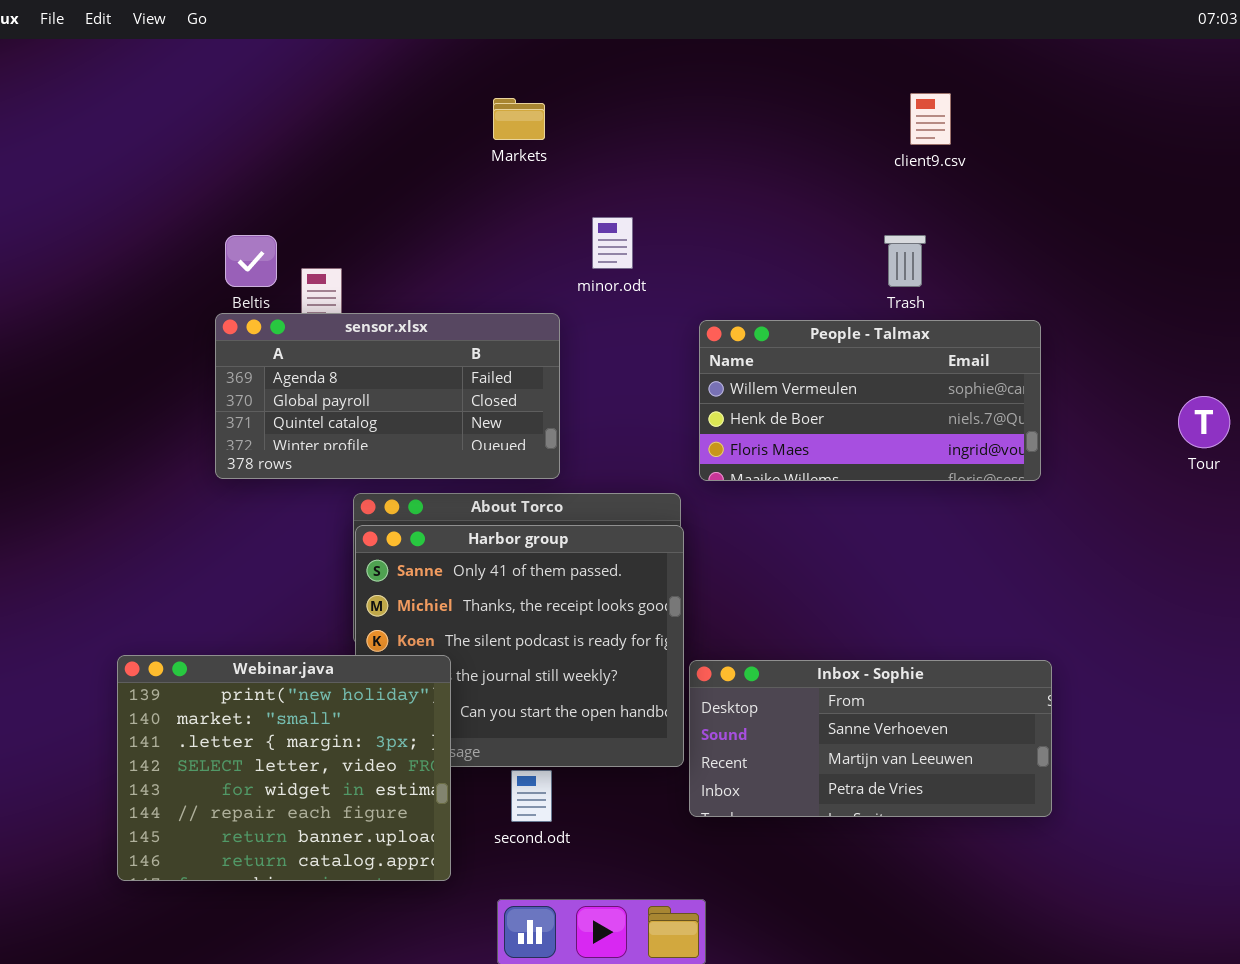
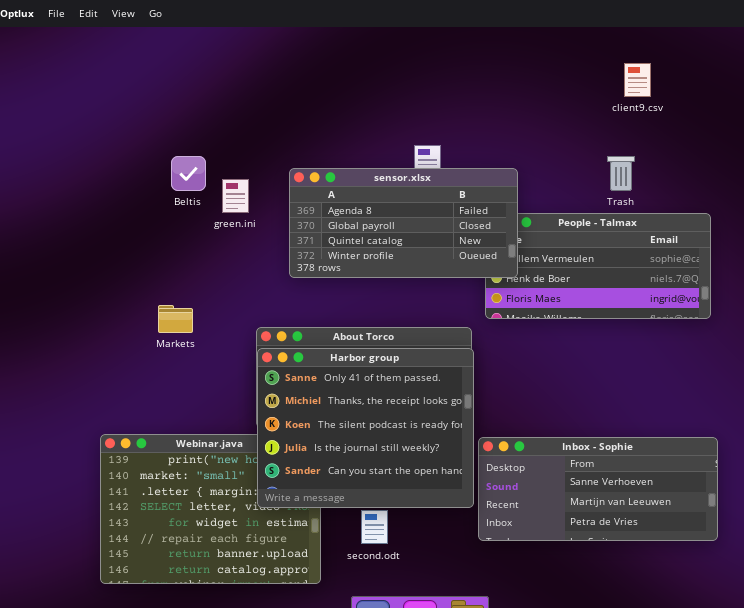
Markets: [493,98,545,140] -> [158,305,193,333], moved
sensor.xlsx: [215,313,560,479] -> [289,168,518,278], moved
Harbor group: [355,525,684,767] -> [257,348,474,508], raised

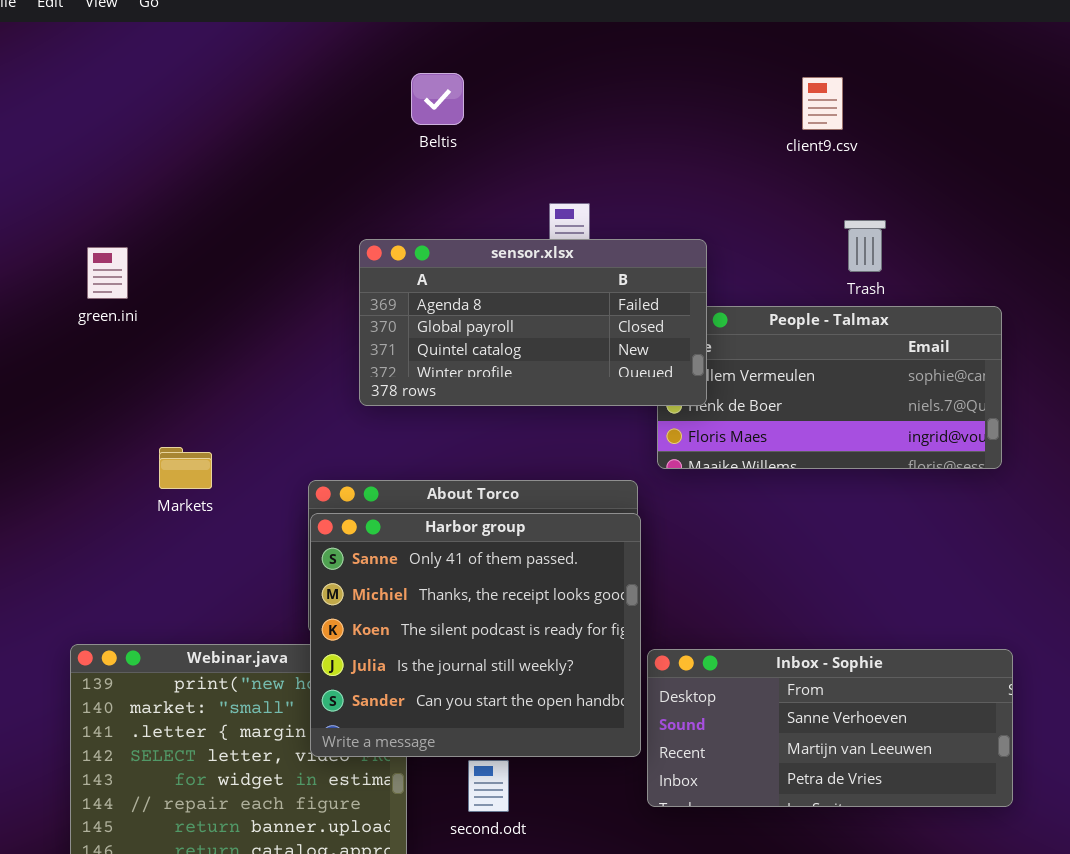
client9.csv: [624,63,651,97] -> [802,77,843,130], moved
Beltis: [171,156,206,191] -> [411,73,464,125], moved
green.ini: [222,179,249,213] -> [87,247,128,299], moved

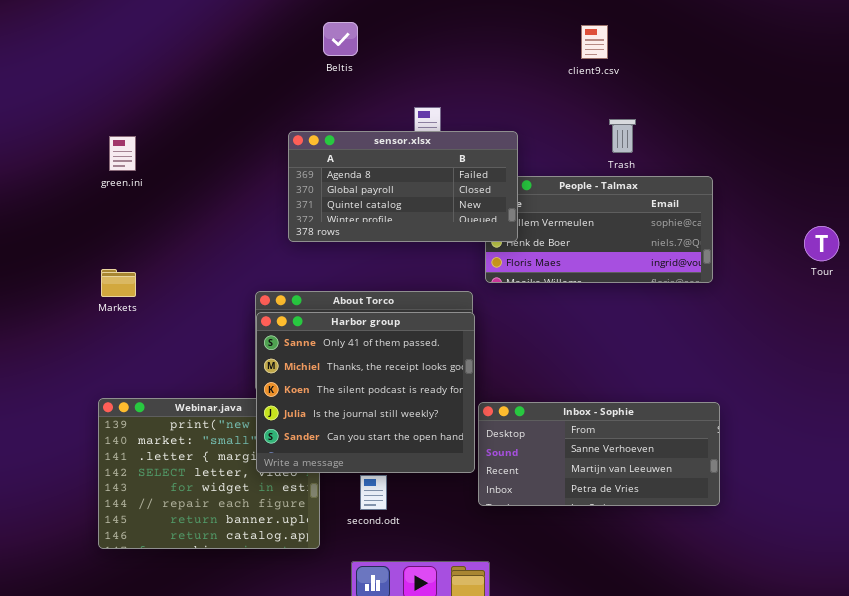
Markets: [159,447,212,489] -> [101,269,136,297], moved

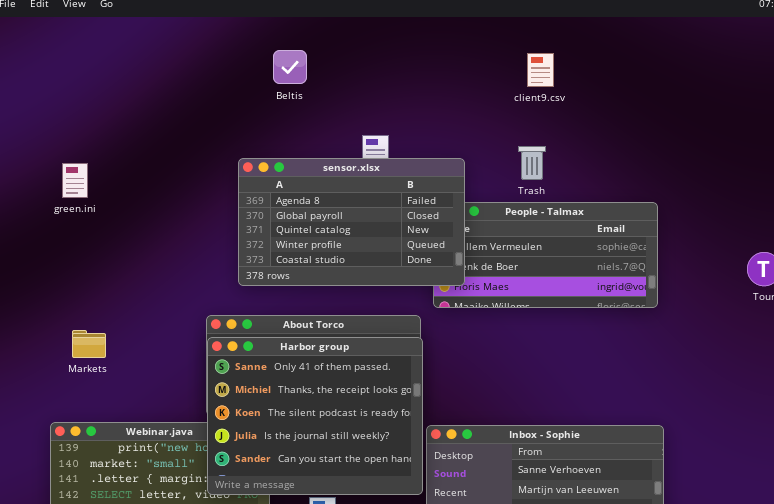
Trash: [609,119,636,153] -> [518,146,546,180], moved
sensor.xlsx: [288,131,518,242] -> [238,158,465,286], resized
Markets: [101,269,136,297] -> [72,330,106,358], moved

